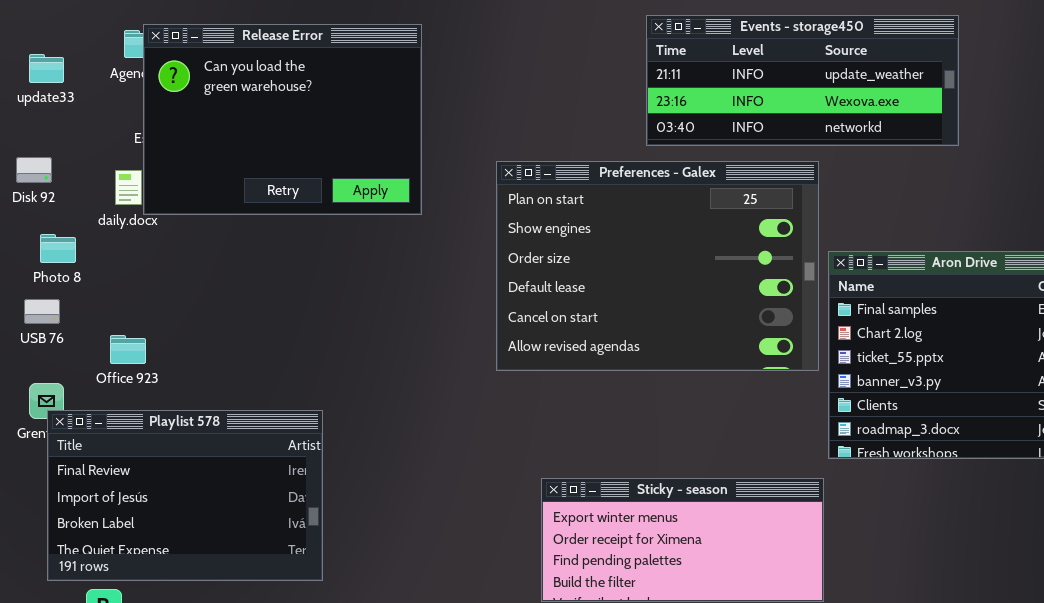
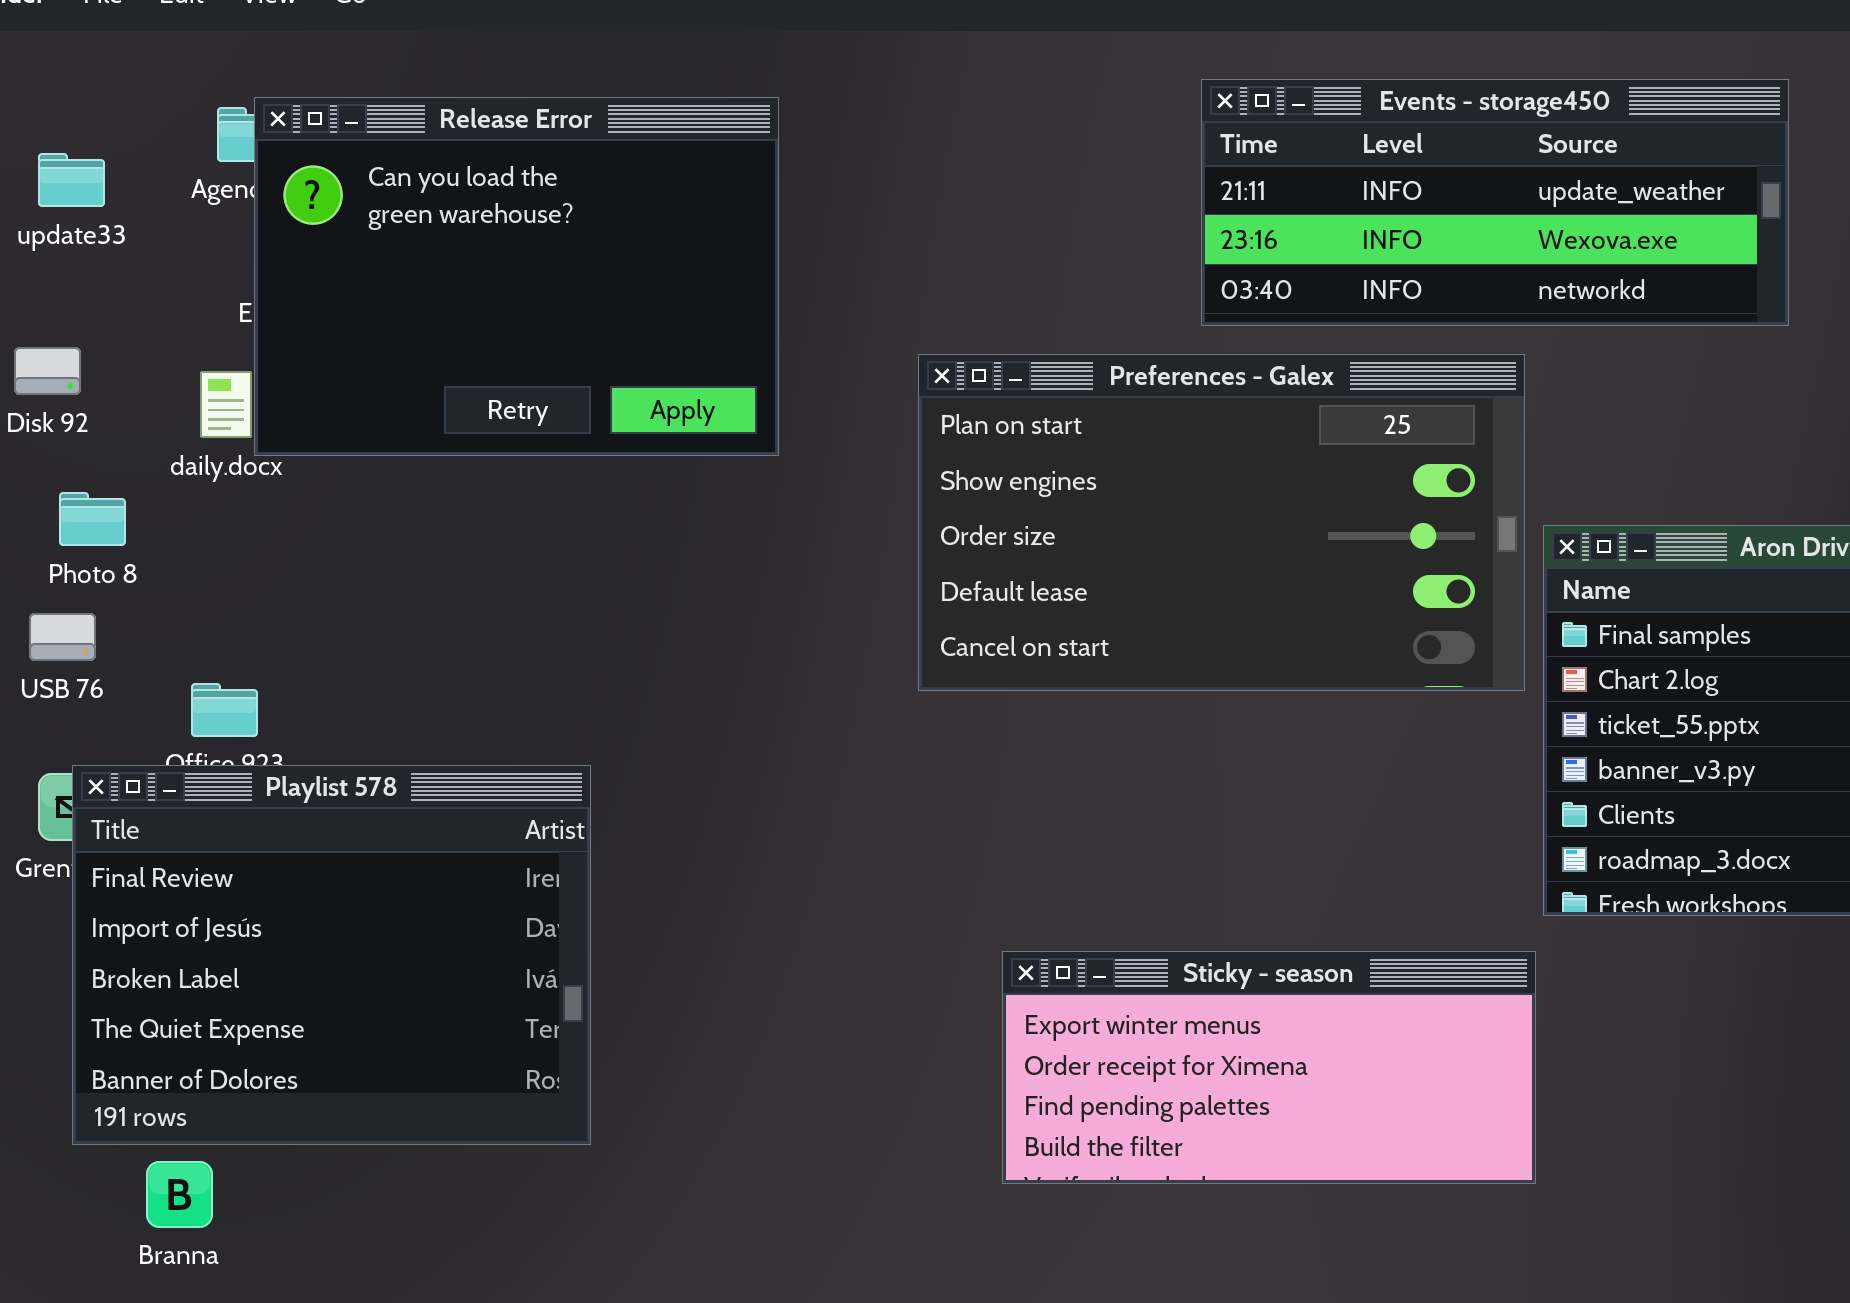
Preferences - Galex: [496,161,819,371] -> [918,354,1525,691], resized
Playlist 578: [47,410,323,581] -> [72,765,591,1145], resized

